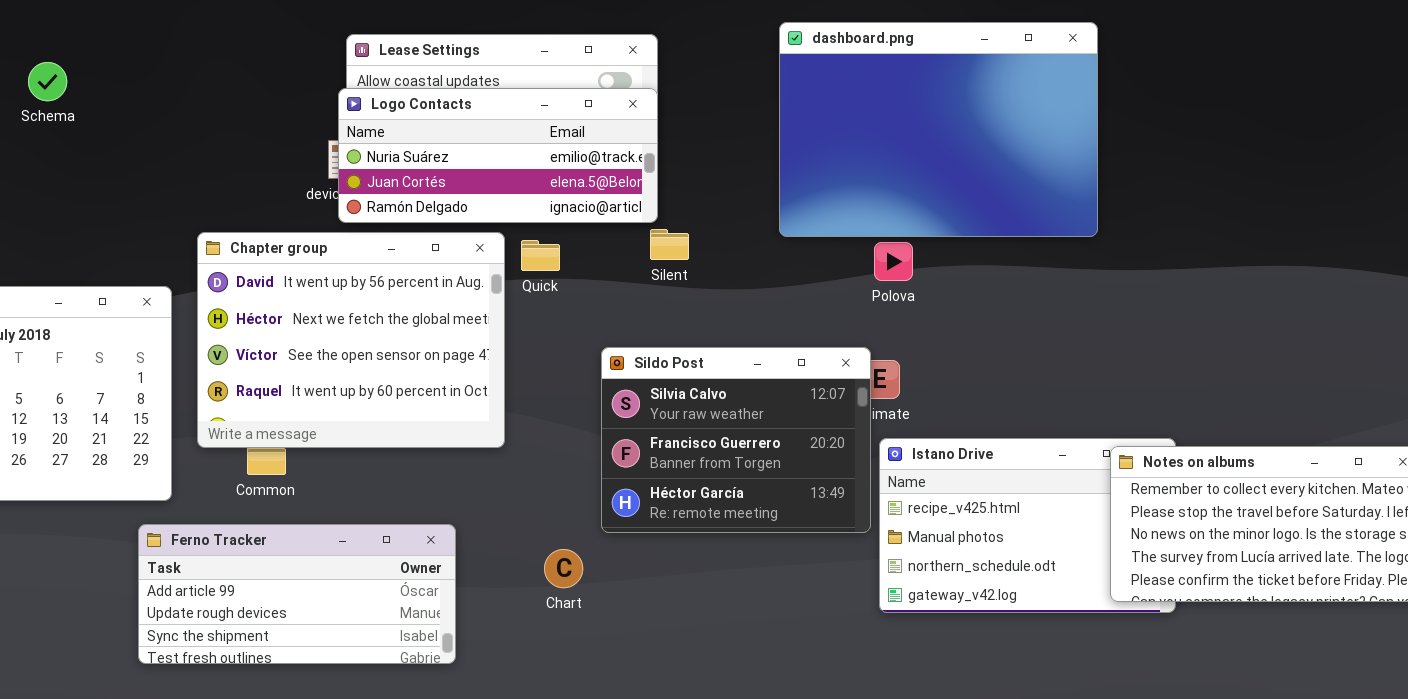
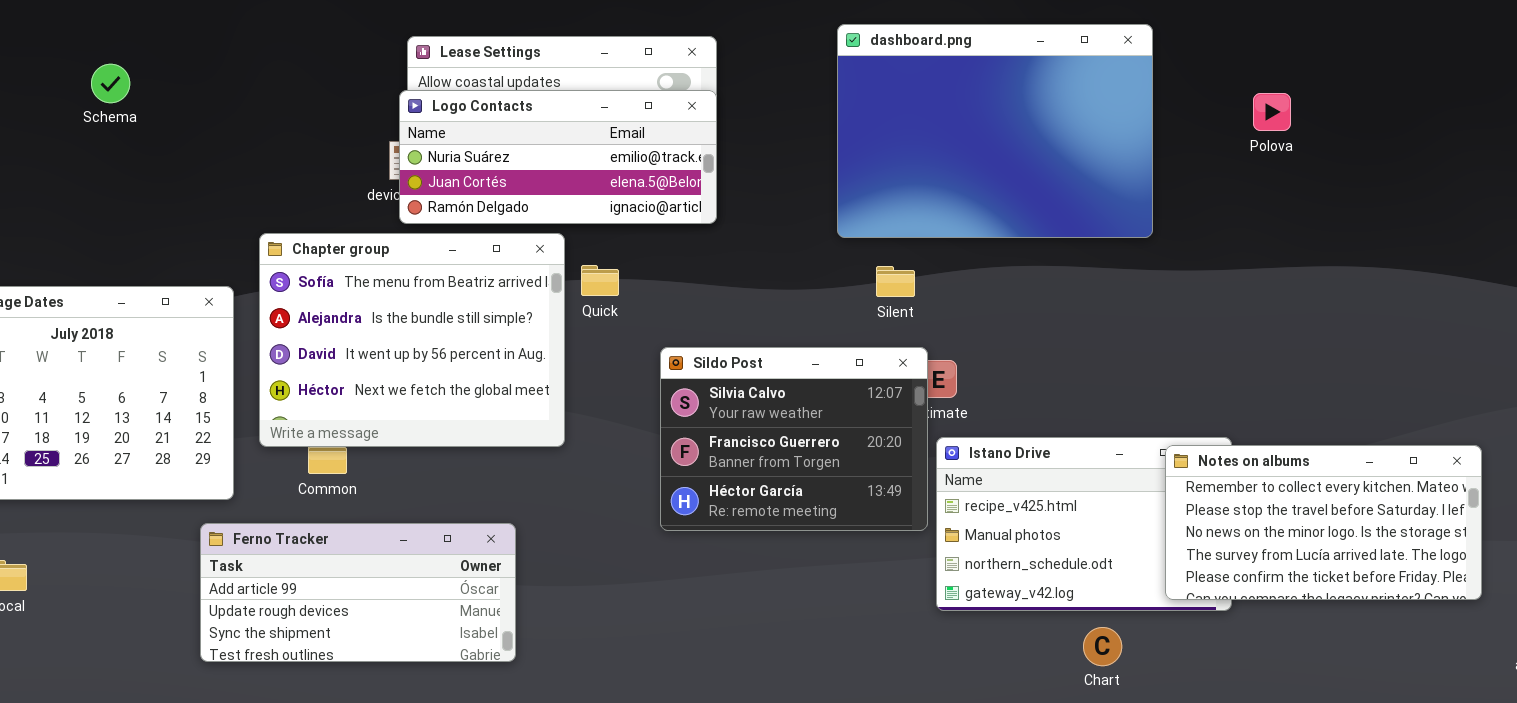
Silent: [650,229,689,260] -> [876,266,915,297], moved
Chapter group: [197,232,505,448] -> [259,233,565,447], scrolled up 2 rows
Quick: [521,240,560,271] -> [581,265,619,296], moved
Polova: [874,242,913,281] -> [1253,93,1291,131], moved
Chart: [544,549,583,588] -> [1083,627,1122,666], moved

